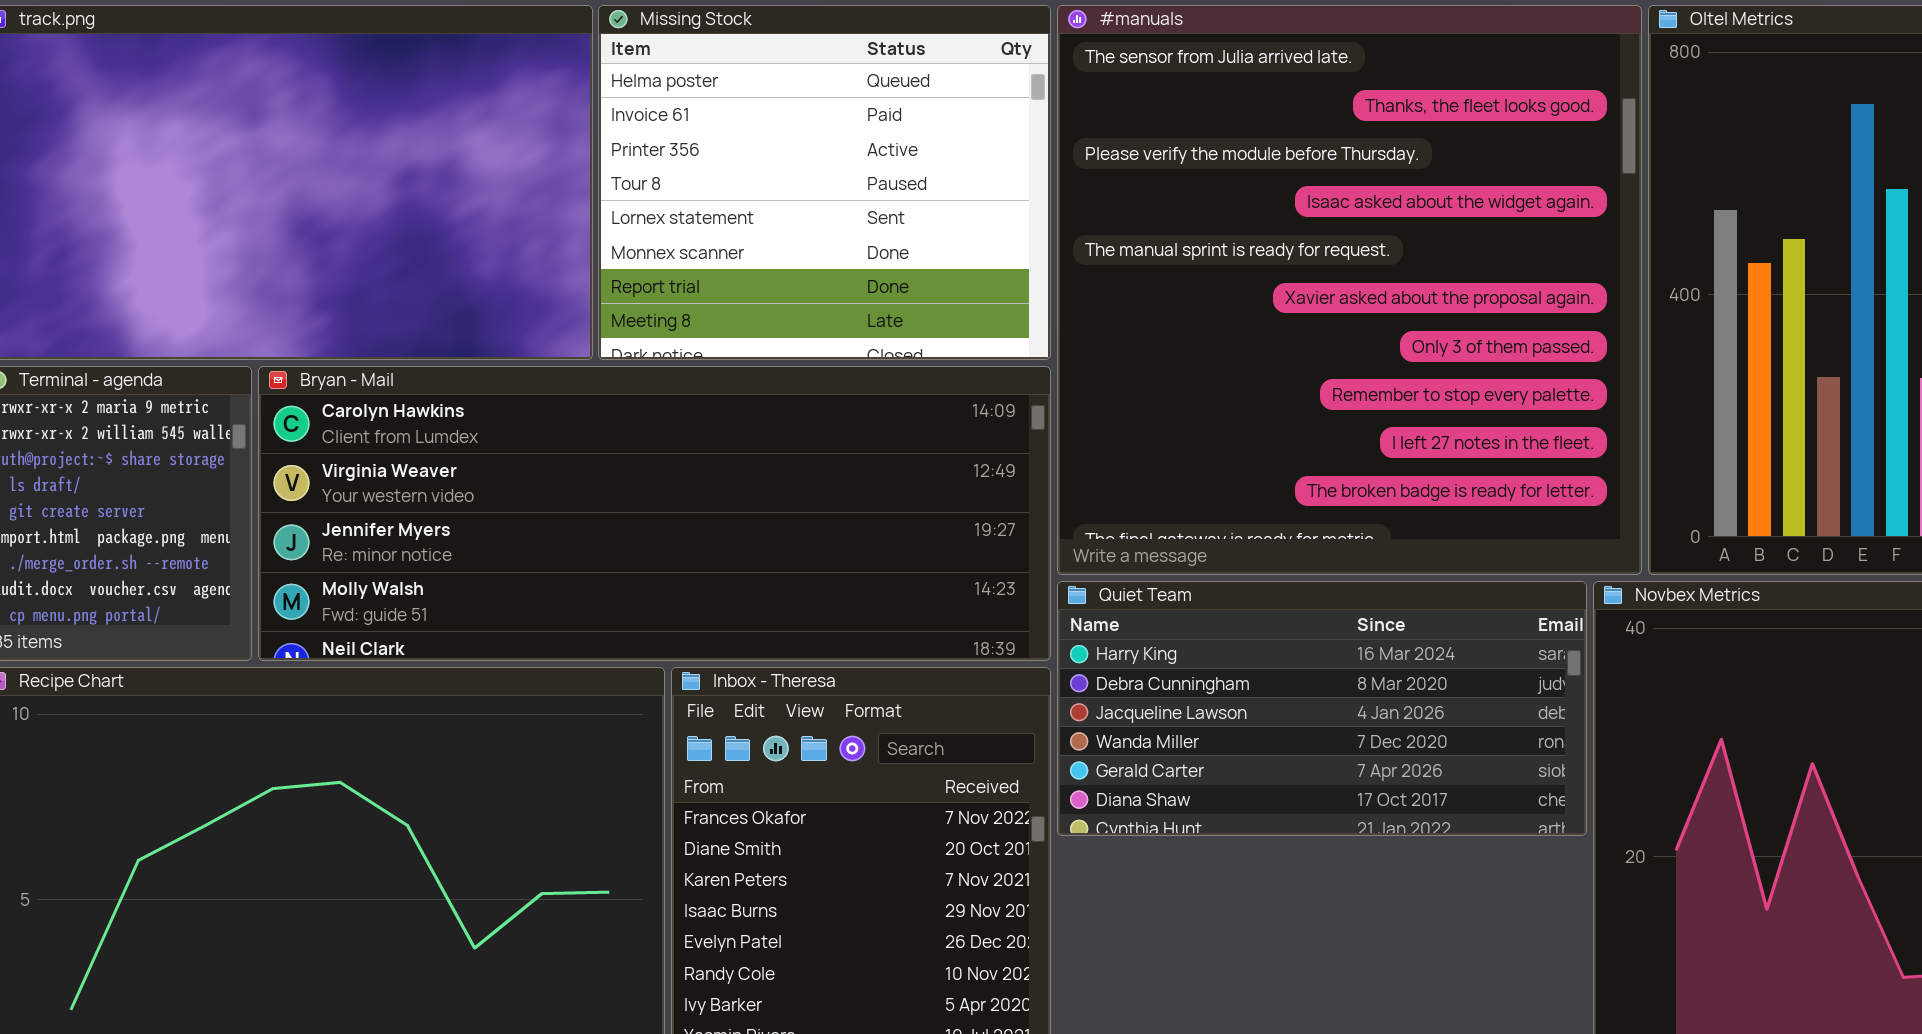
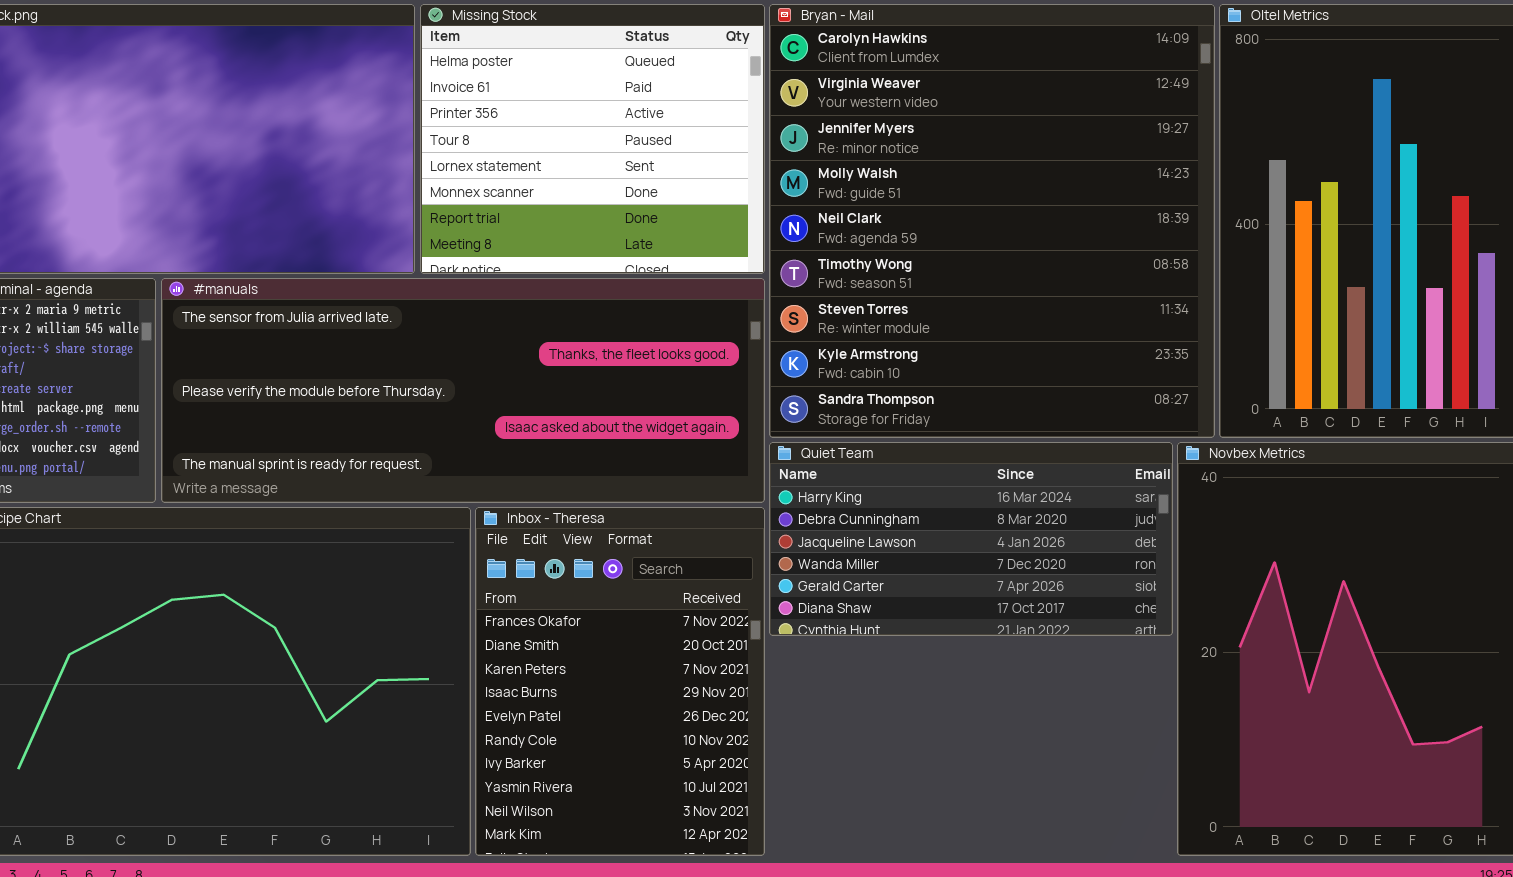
#manuals: [1057,5,1642,575] -> [161,278,765,503], moved, resized
Bryan - Mail: [258,366,1051,661] -> [769,4,1215,438], moved, resized

